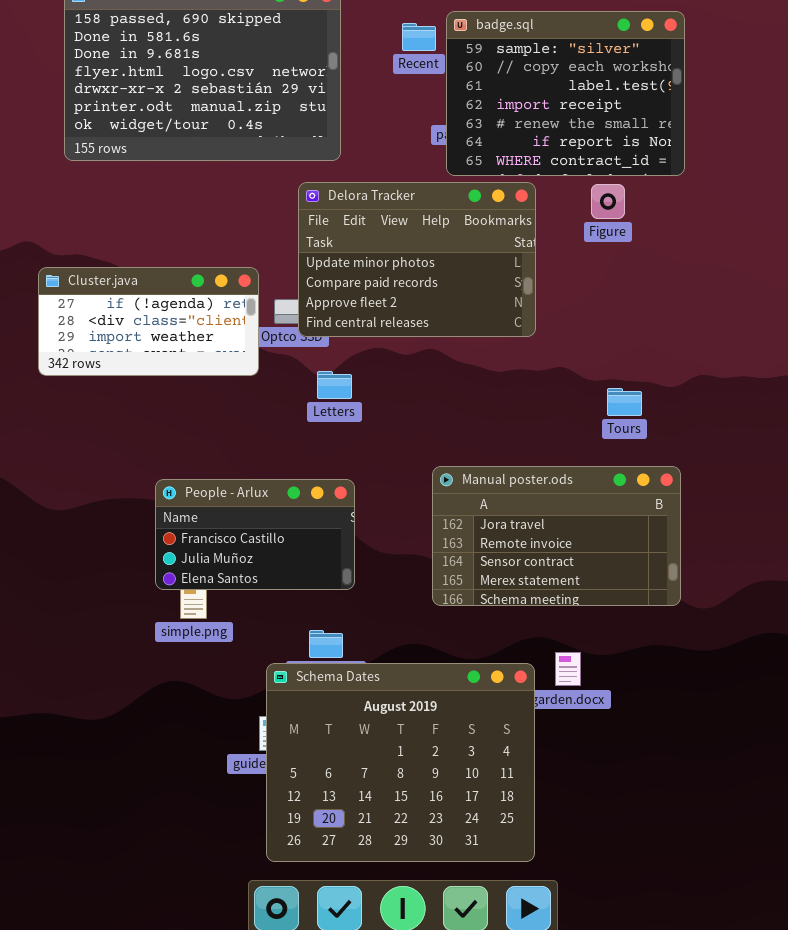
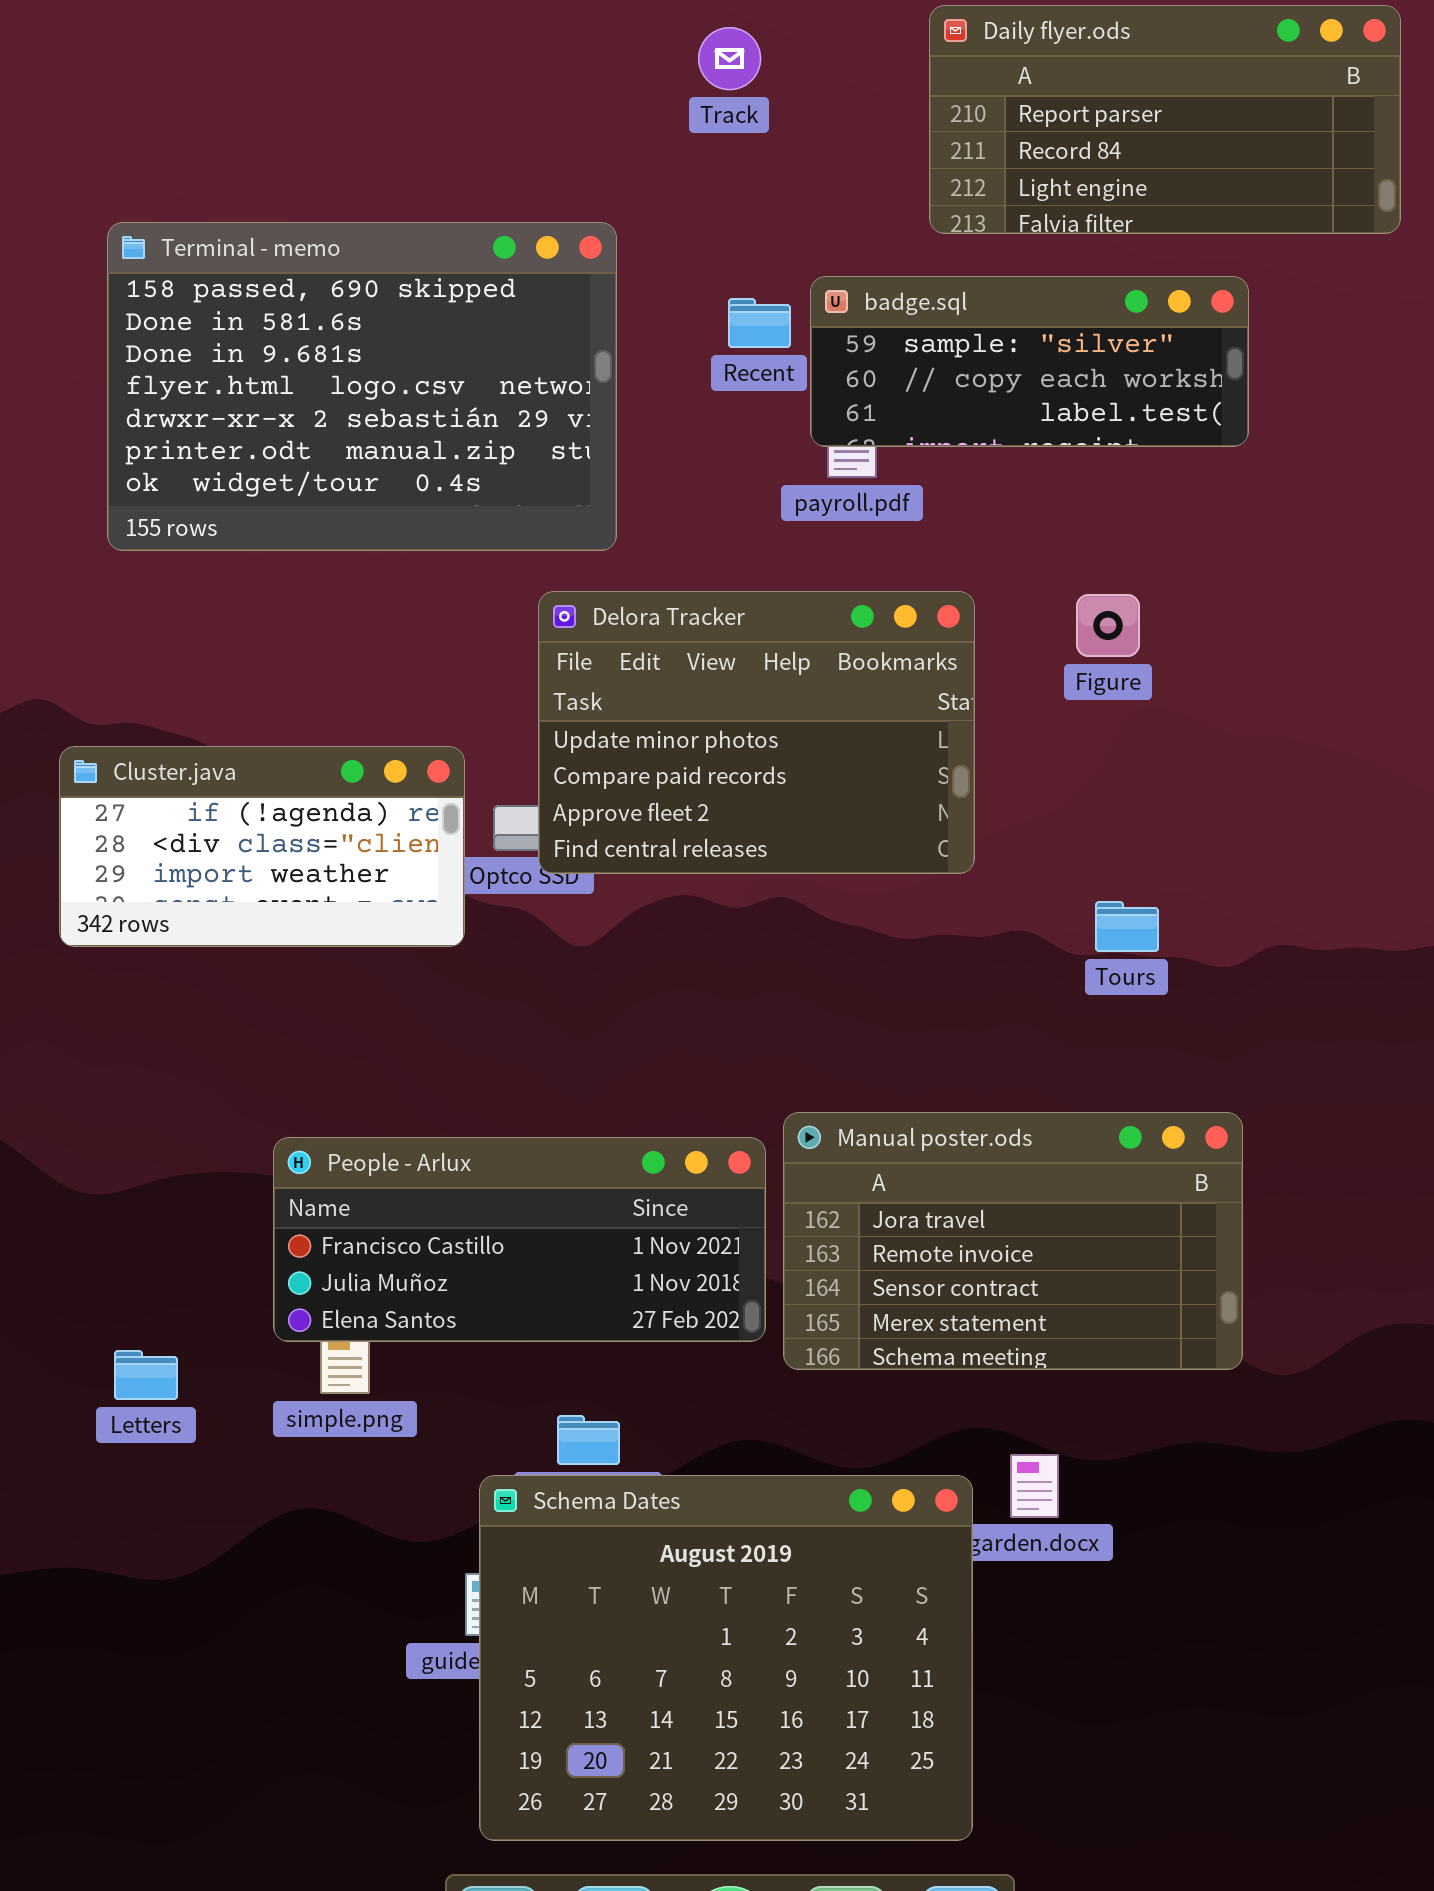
badge.sql: [446,11,685,176] -> [810,276,1249,447], resized
Letters: [317,371,352,399] -> [114,1350,178,1400], moved
Tours: [607,388,642,416] -> [1095,901,1159,952], moved
People - Arlux: [155,479,355,590] -> [273,1137,766,1342], resized

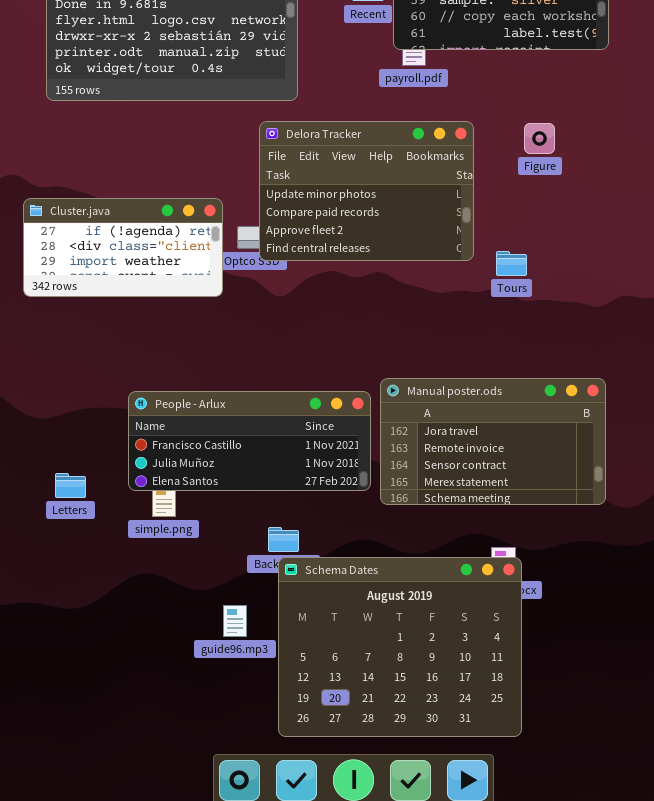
Tours: [1095,901,1159,952] -> [496,251,527,276], moved
Letters: [114,1350,178,1400] -> [55,473,86,498], moved
Schema Dates: [479,1475,973,1841] -> [278,557,522,737], moved

